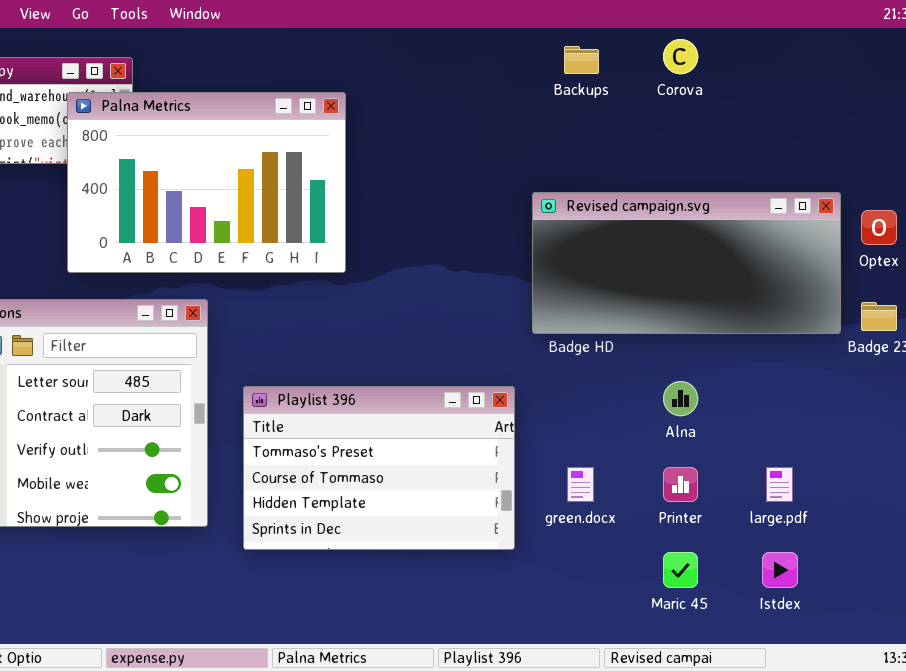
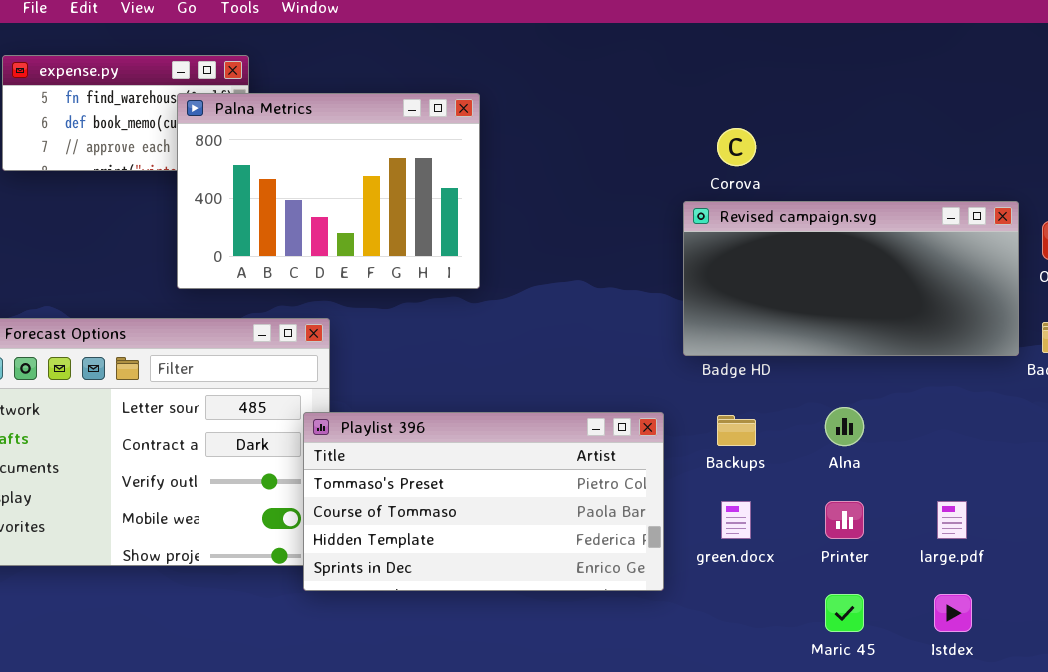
Corova: [663,39,698,74] -> [717,128,756,166], moved
Backups: [564,46,599,74] -> [717,415,756,446], moved
Playlist 396: [243,386,515,550] -> [303,412,664,591], resized

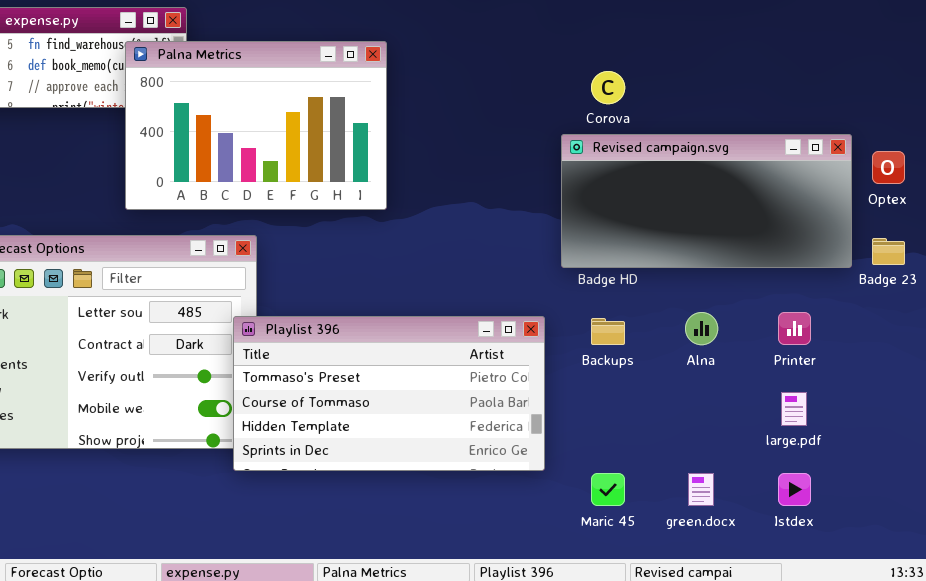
green.docx: [721,501,751,539] -> [688,473,714,506], moved
Printer: [825,501,864,539] -> [778,312,811,345], moved
Maric 45: [825,594,864,632] -> [591,473,625,506], moved

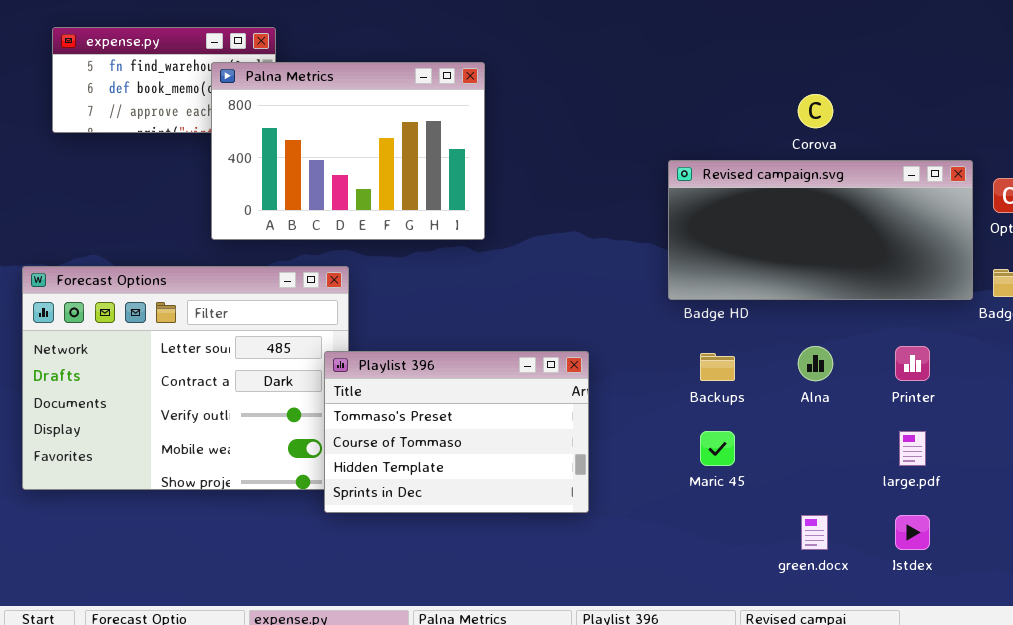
Corova: [591,71,625,104] -> [798,94,833,128], moved
Playlist 396: [233,316,545,471] -> [324,351,589,513], resized
Maric 45: [591,473,625,506] -> [700,431,735,466], moved

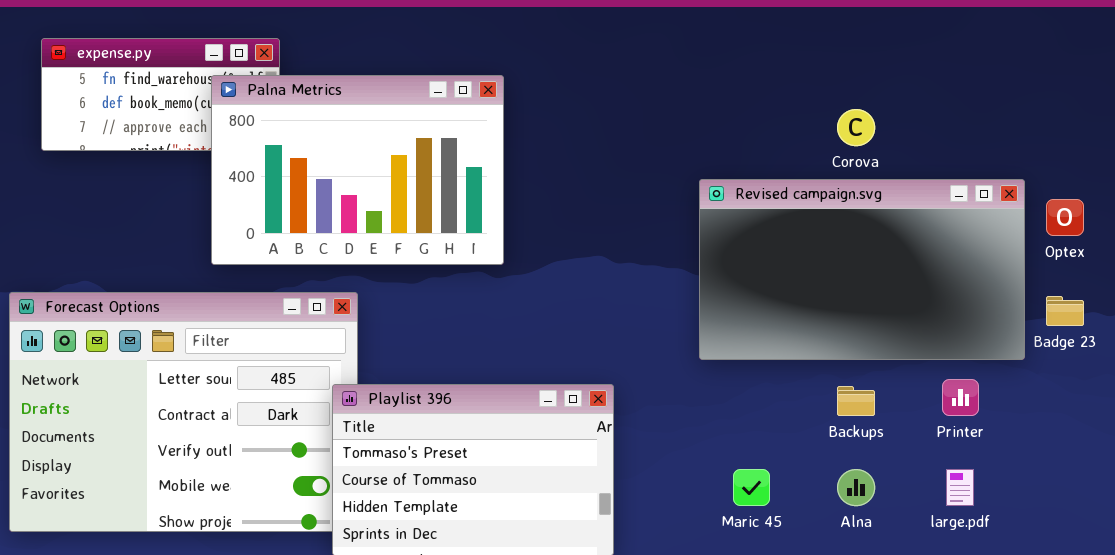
Revised campaign.svg: [668,160,973,300] -> [699,179,1025,360], resized
Alna: [798,346,833,381] -> [837,469,875,506], moved
Backups: [700,353,735,381] -> [837,386,875,416], moved

